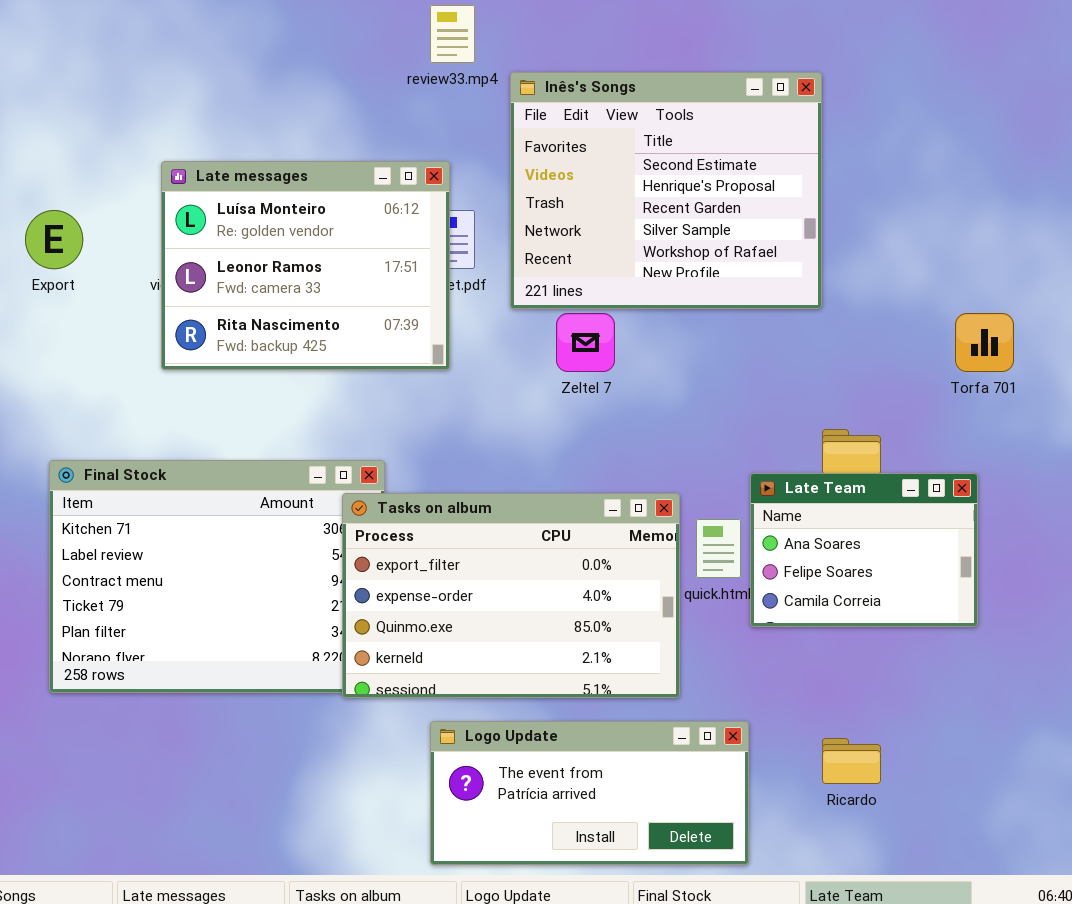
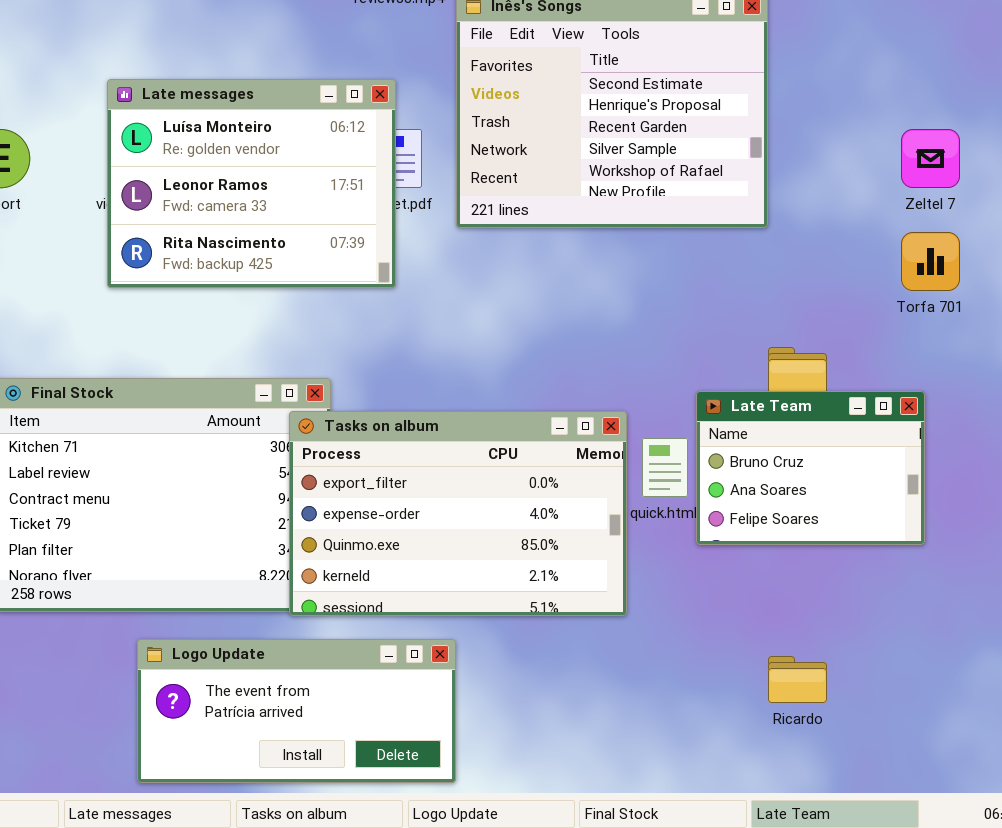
Zeltel 7: [556,313,615,372] -> [901,129,960,188], moved
Late Team: [750,473,978,627] -> [696,391,925,545], scrolled up 1 row
Logo Update: [430,721,749,865] -> [137,639,456,783], moved

